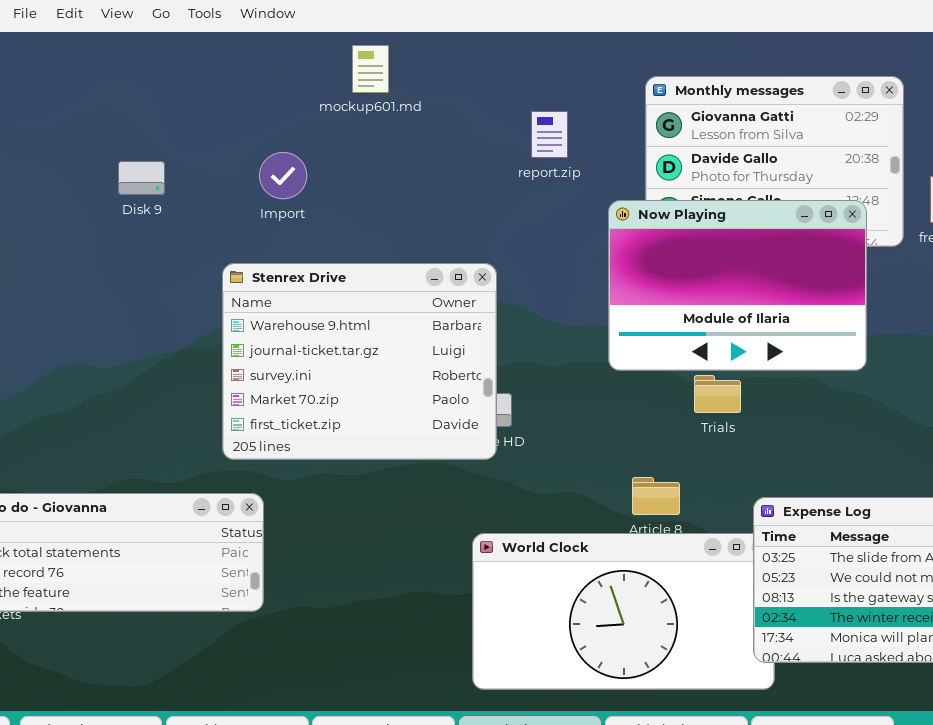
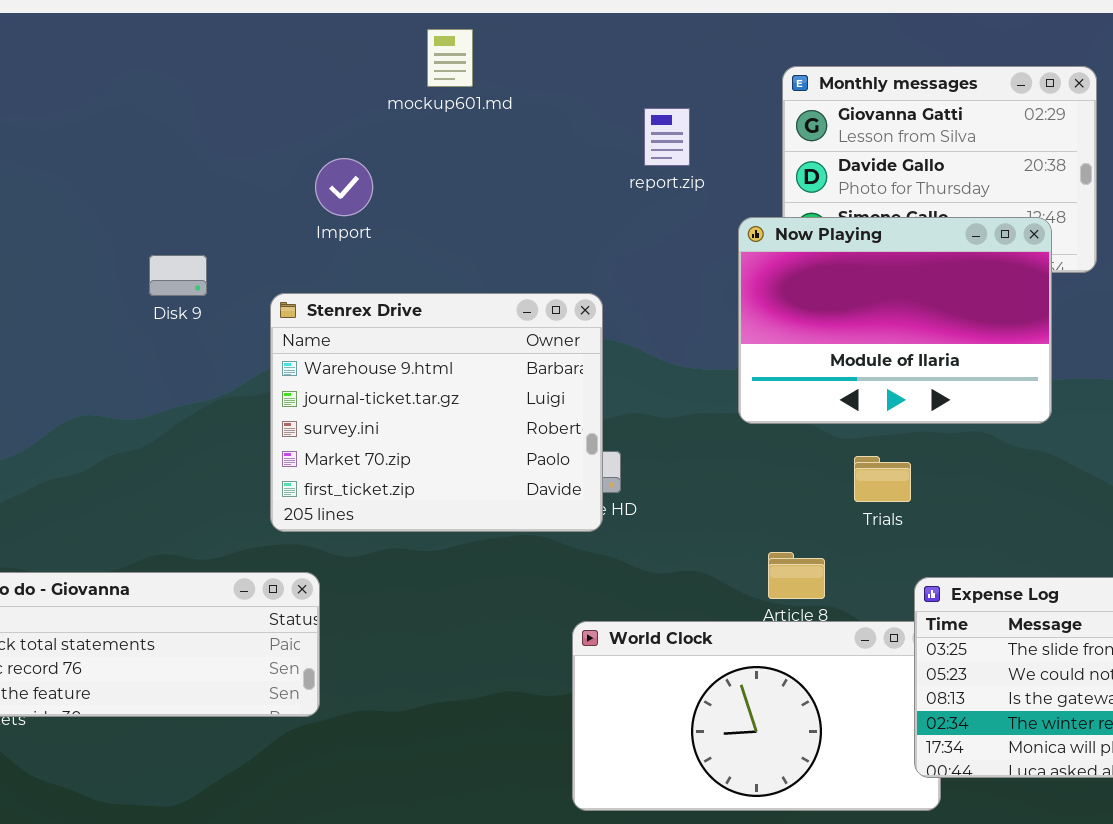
Disk 9: [118,161,165,195] -> [149,255,207,296], moved
Trials: [694,375,741,413] -> [854,456,911,502], moved

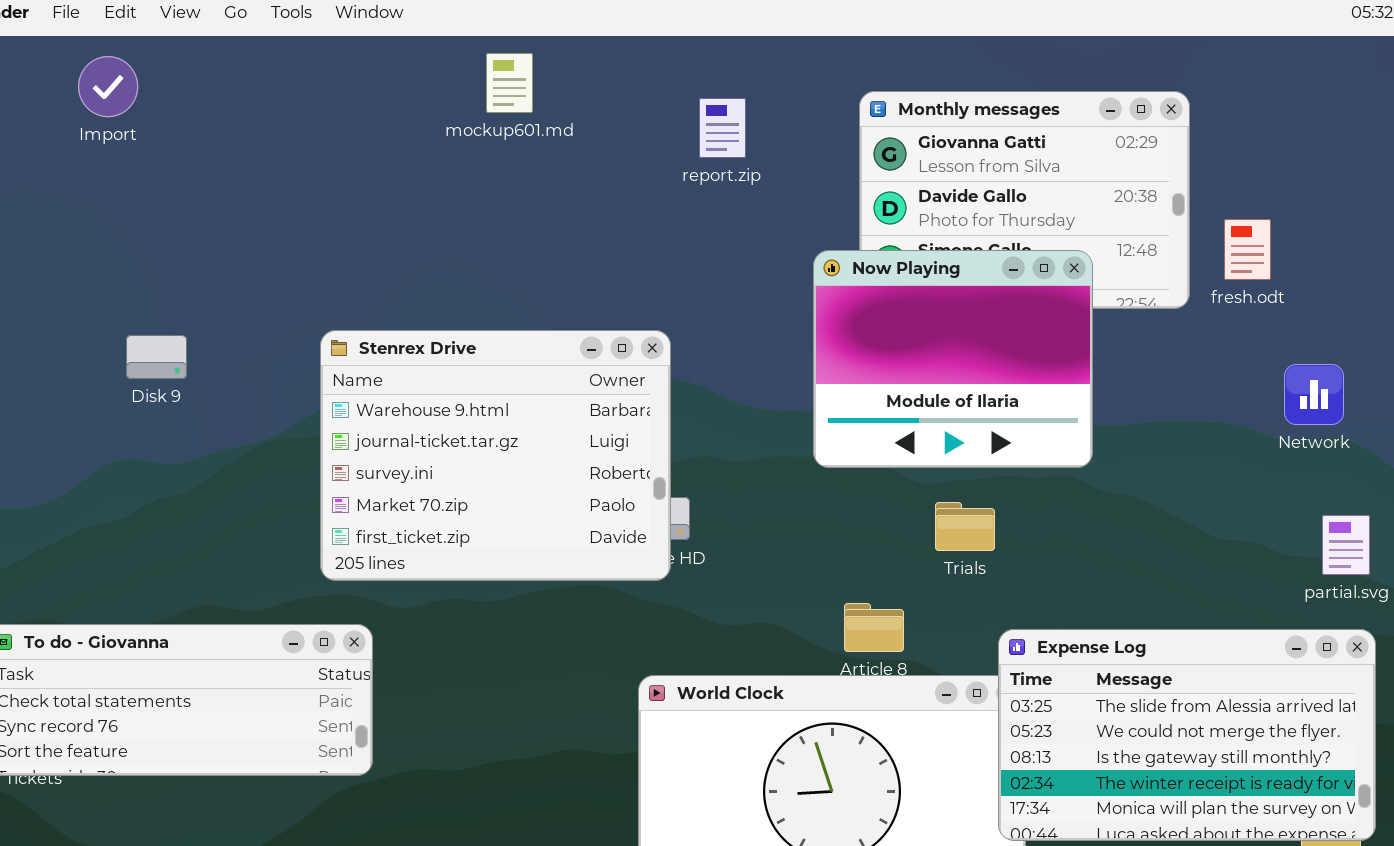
report.zip: [644,108,690,166] -> [699,98,746,158], moved
Import: [315,158,373,216] -> [78,56,138,117], moved
Now Playing: [738,217,1052,424] -> [813,250,1093,468], resized
Disk 9: [149,255,207,296] -> [126,335,187,379], moved

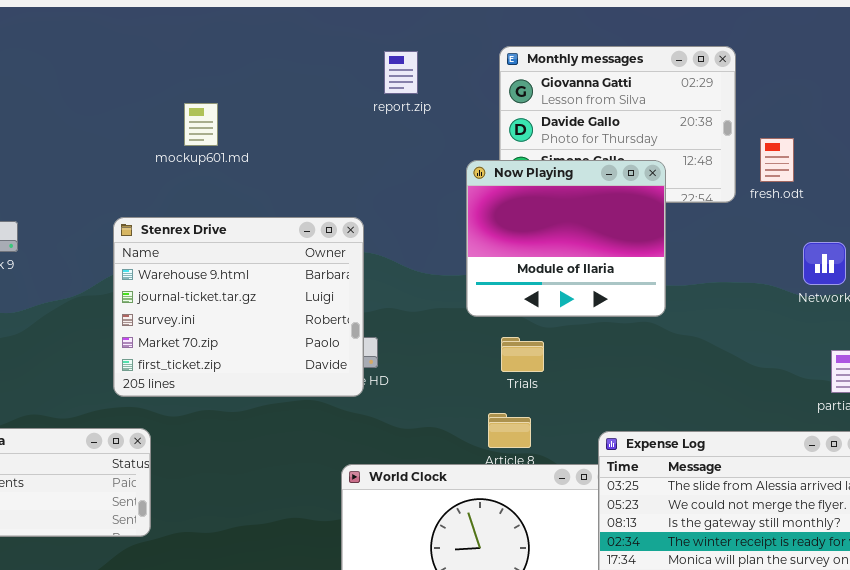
mockup601.md: [486,53,533,113] -> [184,103,218,146], moved
Trials: [935,502,995,551] -> [501,337,544,372], moved

